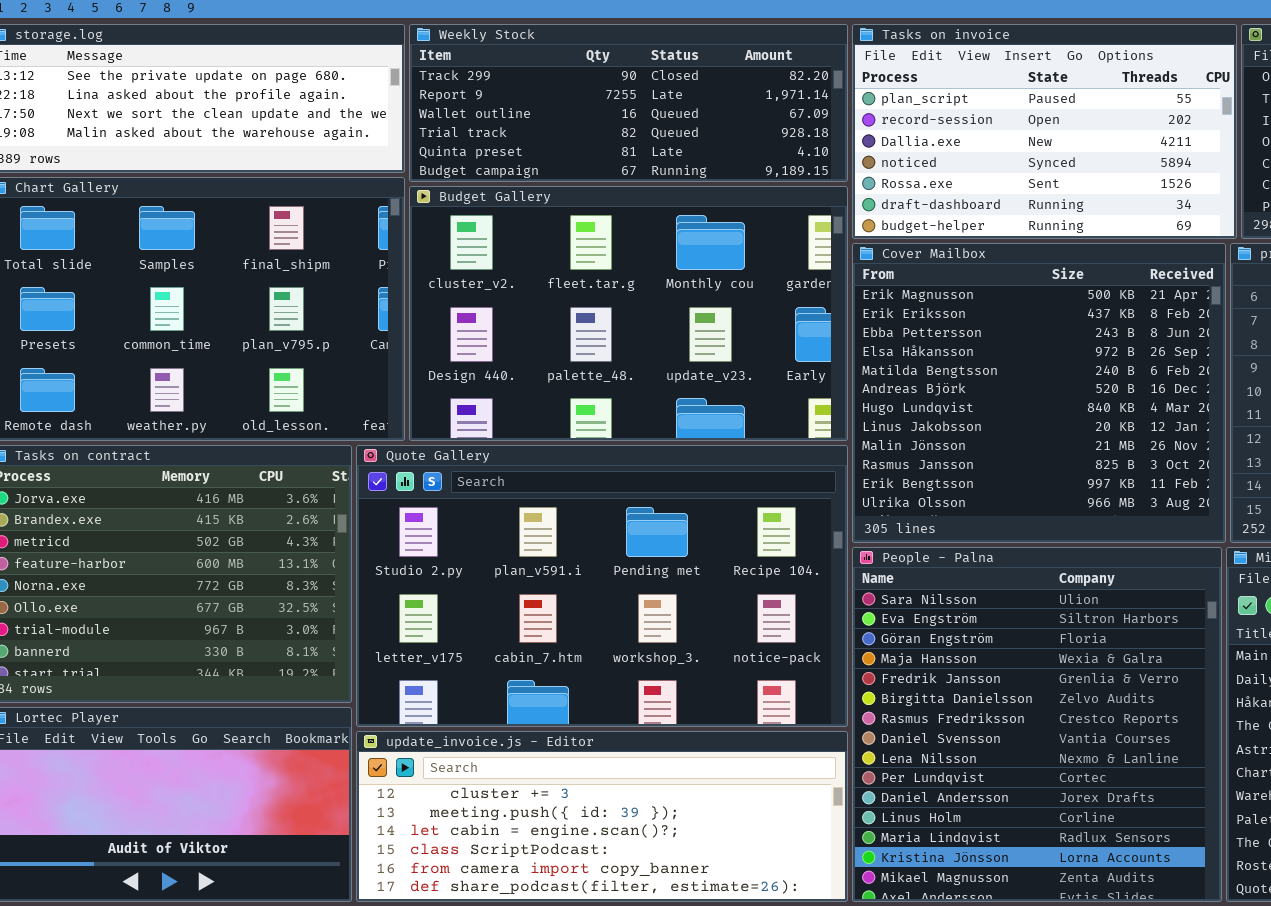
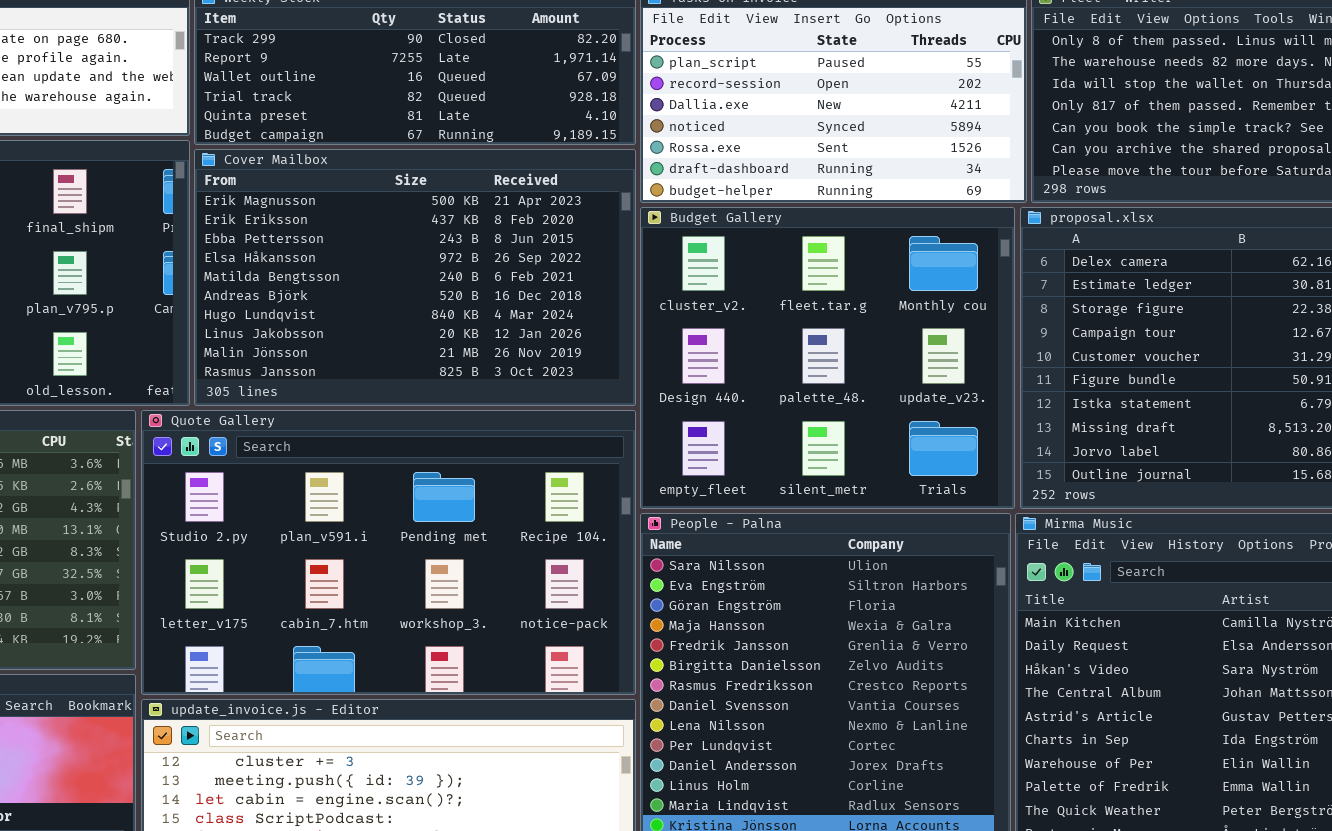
Budget Gallery: [409,186,848,441] -> [640,207,1015,509], moved, resized
Cover Mailbox: [852,243,1226,543] -> [194,149,636,406], moved, resized

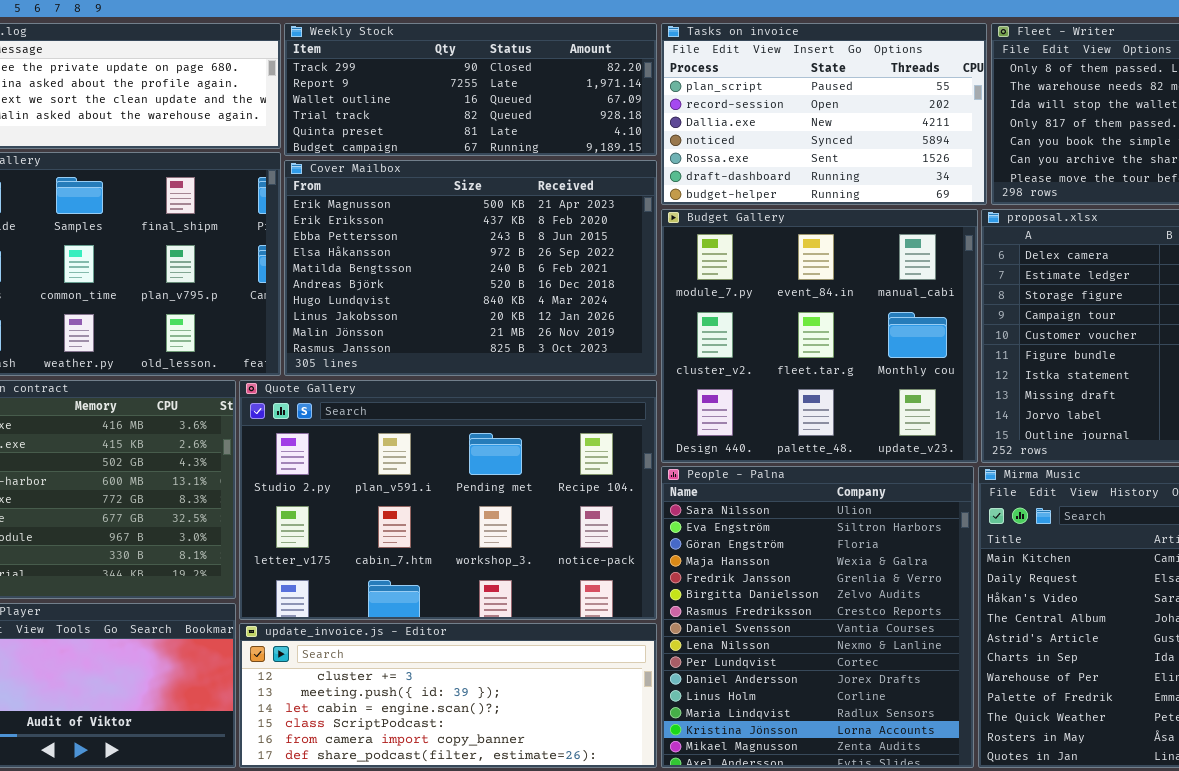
Budget Gallery: [640,207,1015,509] -> [661,209,978,463], scrolled up 1 row

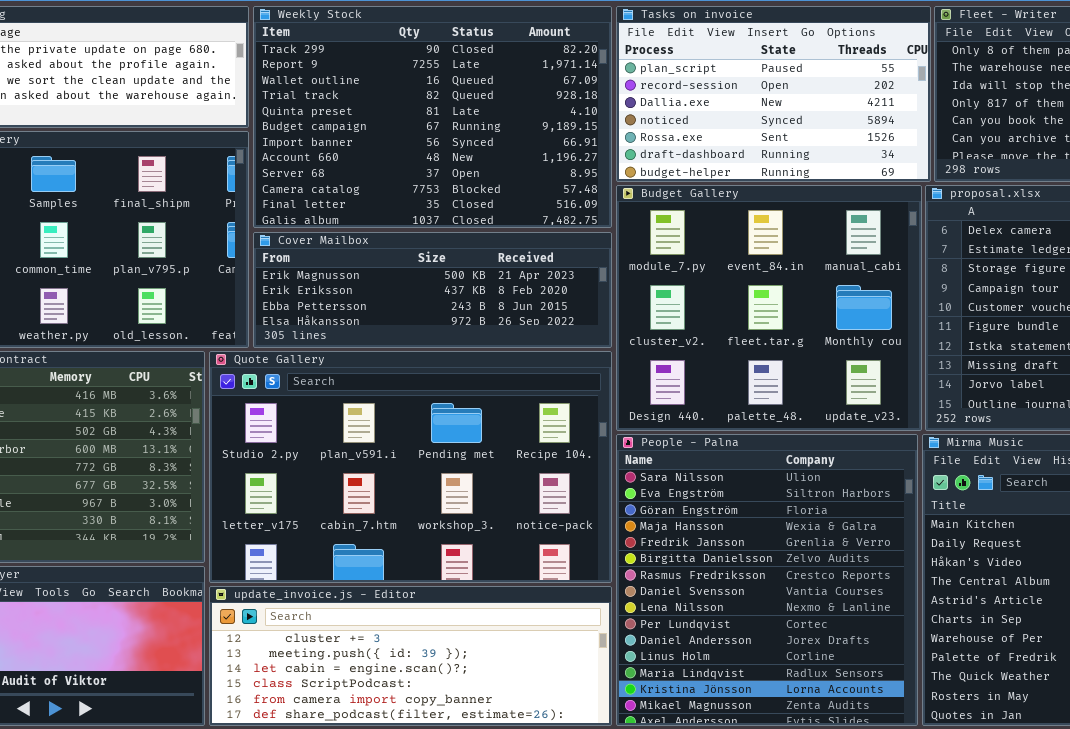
Weekly Stock: [284,23,657,156] -> [253,6,612,228], resized
Cover Mailbox: [284,160,657,376] -> [253,232,612,348], resized

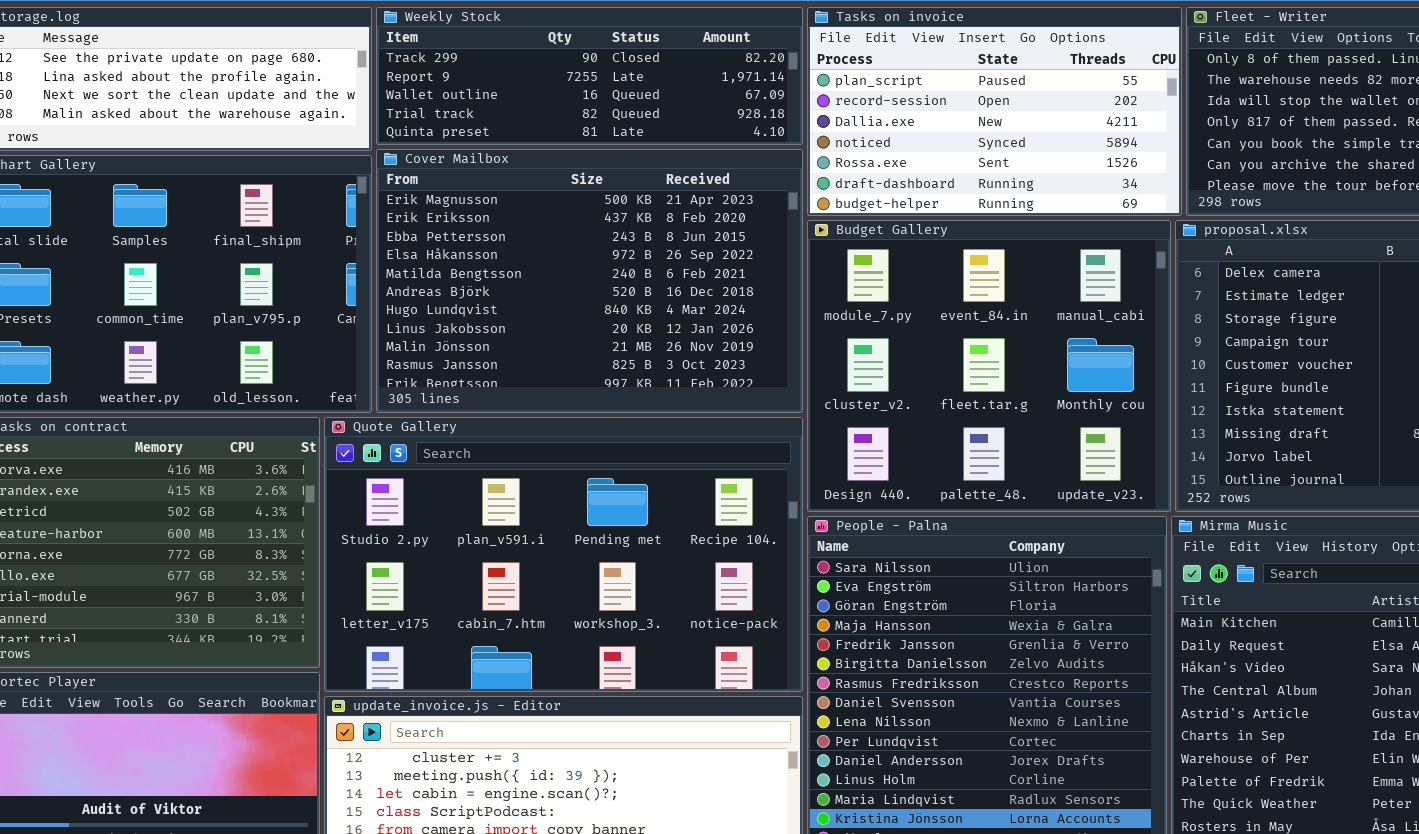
Weekly Stock: [253,6,612,228] -> [376,7,803,145], resized
Cover Mailbox: [253,232,612,348] -> [376,149,803,413], resized

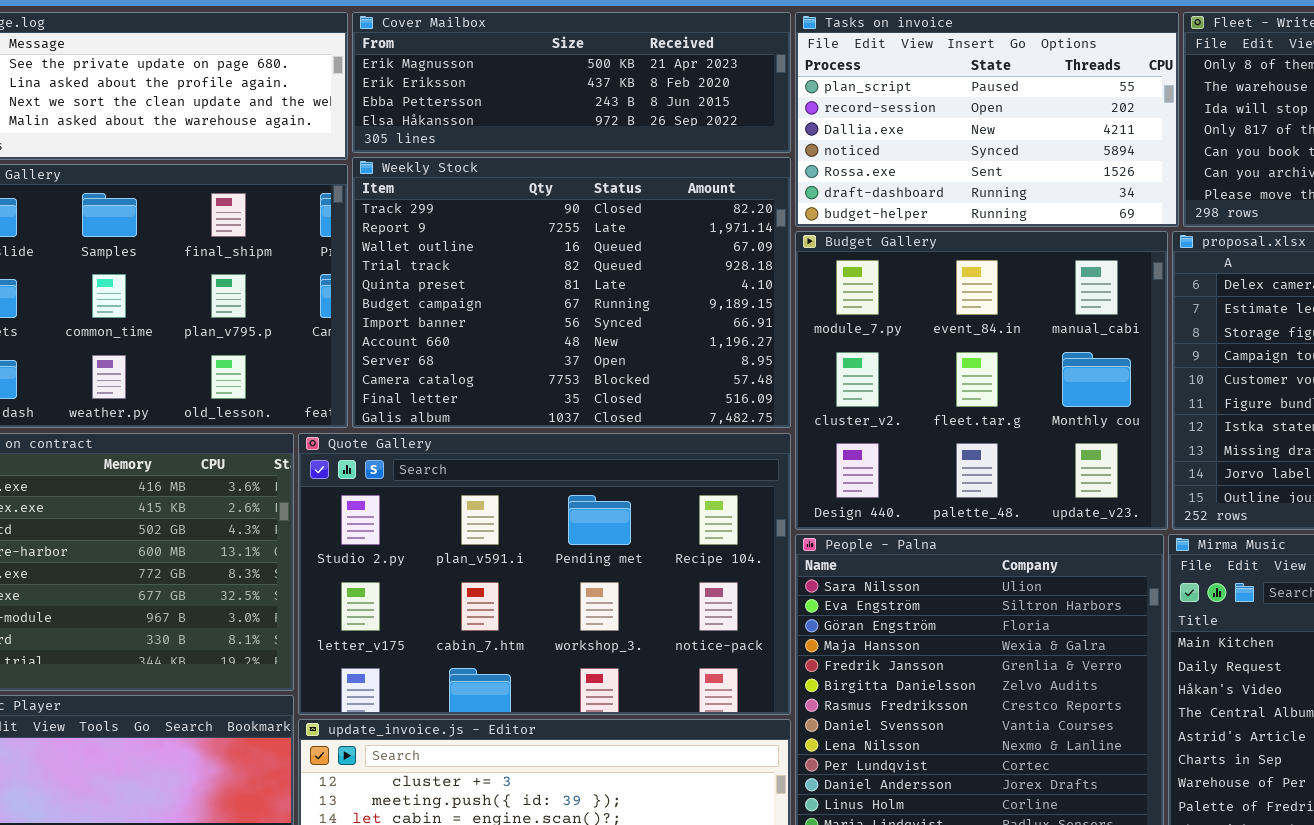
Weekly Stock: [376,7,803,145] -> [352,157,791,428], moved, resized
Cover Mailbox: [376,149,803,413] -> [352,12,791,153], moved, resized

